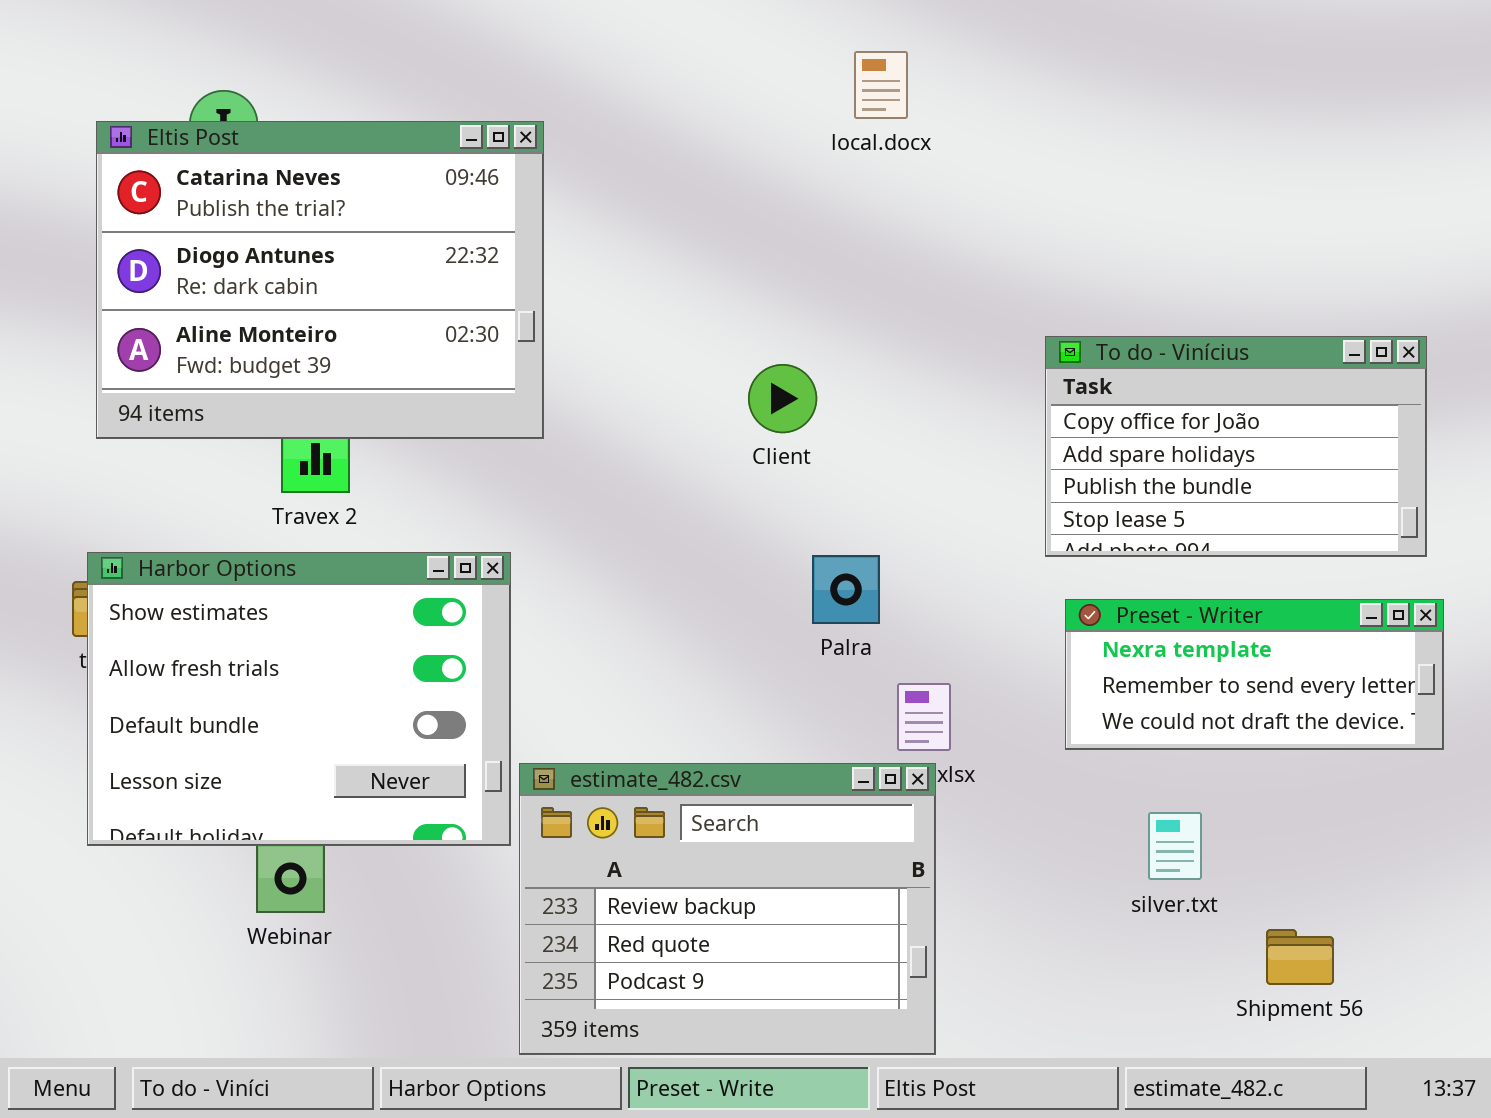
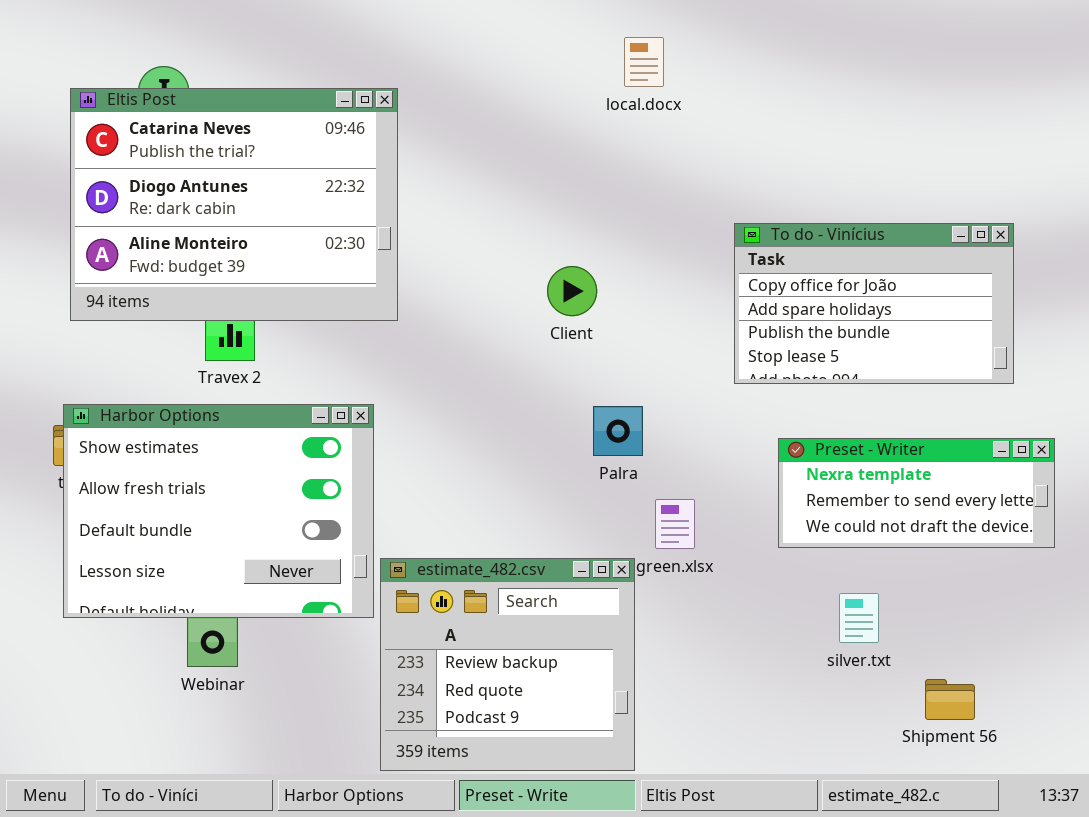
To do - Vinícius: [1045,336,1427,557] -> [734,223,1014,384], moved
estimate_482.csv: [519,763,936,1055] -> [380,558,635,771], resized

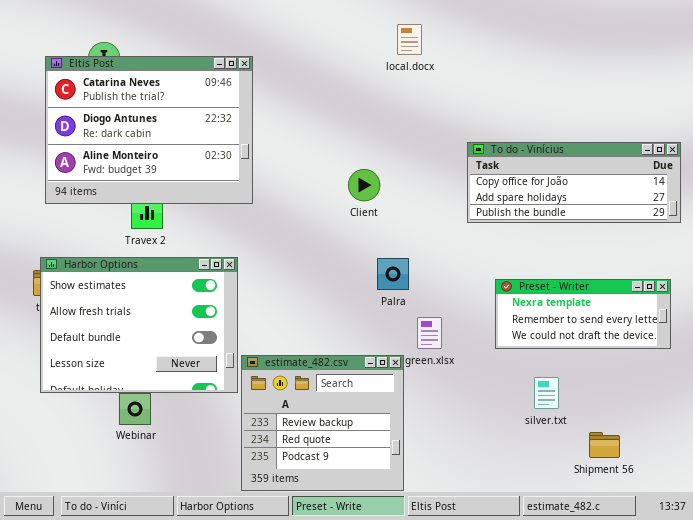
To do - Vinícius: [734,223,1014,384] -> [467,142,681,223], resized

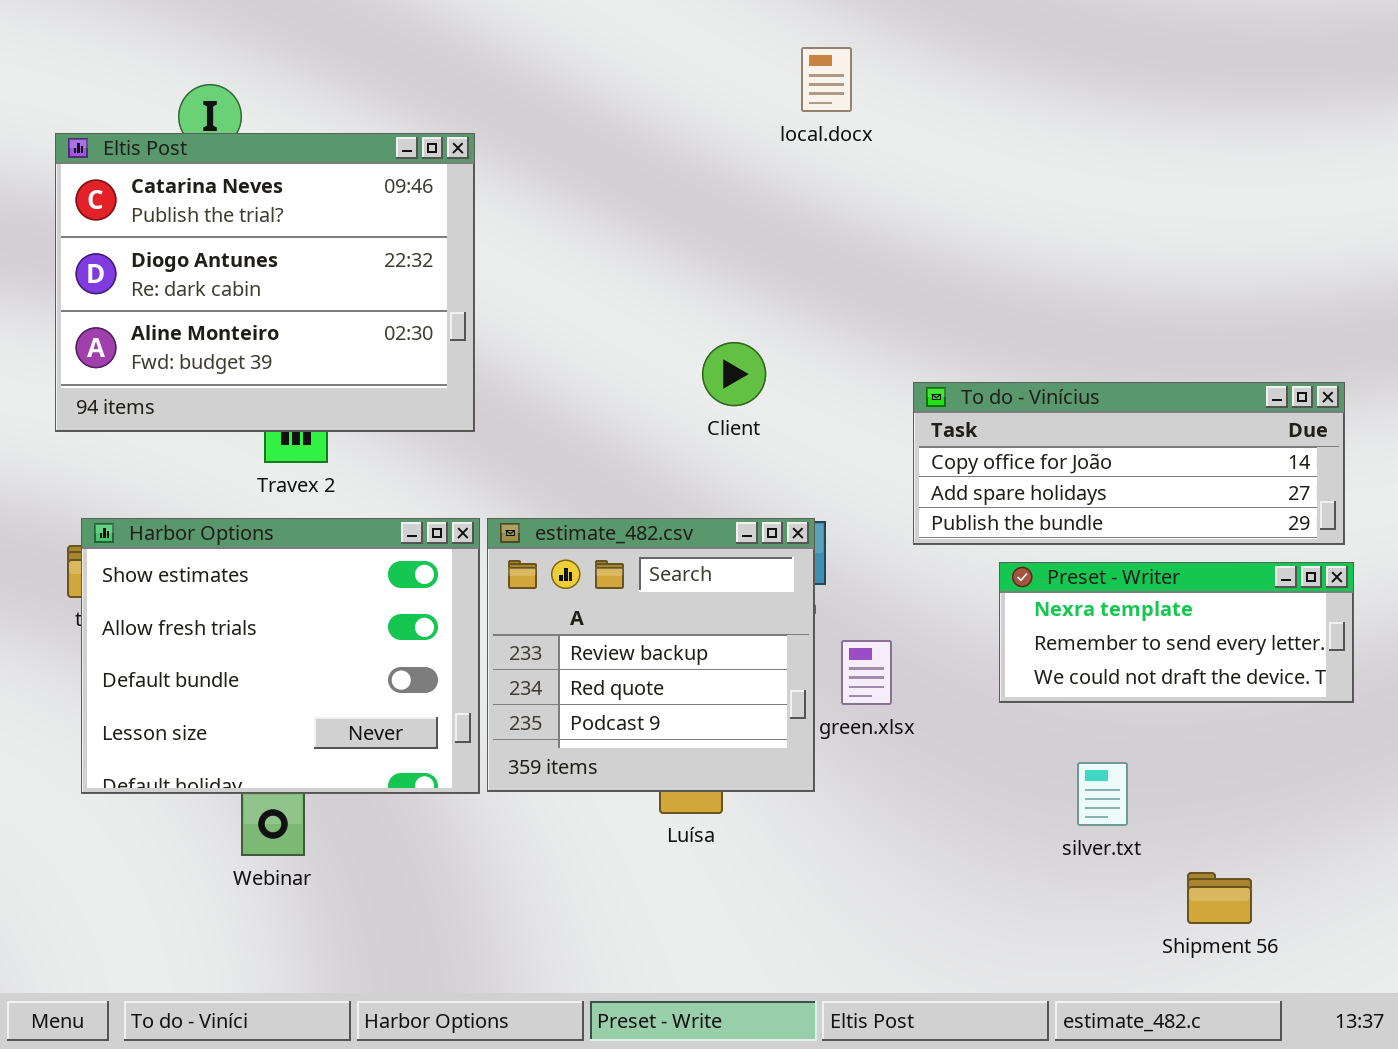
Eltis Post: [45,56,253,204] -> [55,133,475,432], moved
To do - Vinícius: [467,142,681,223] -> [913,382,1345,545], moved
estimate_482.csv: [241,355,404,491] -> [487,518,815,792], moved

